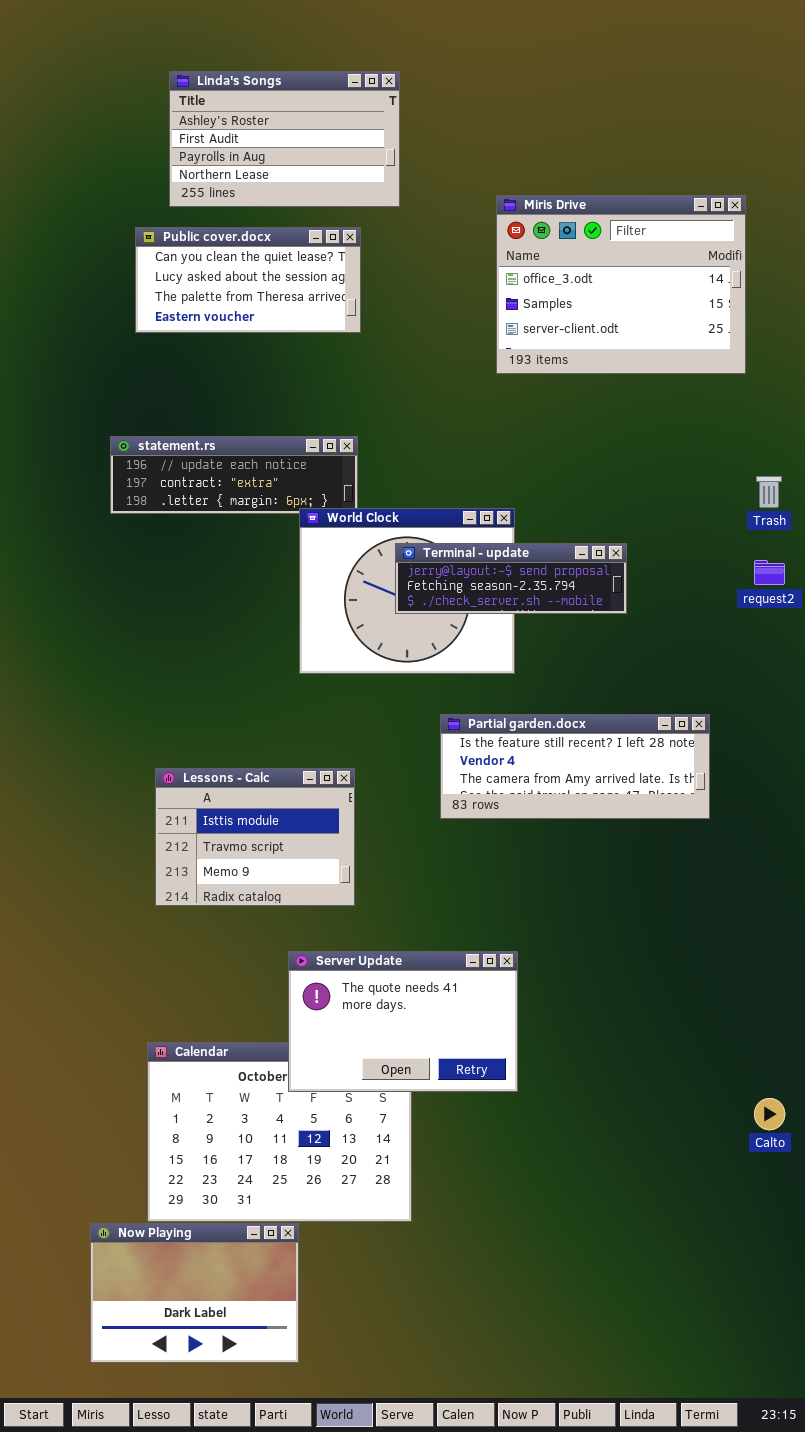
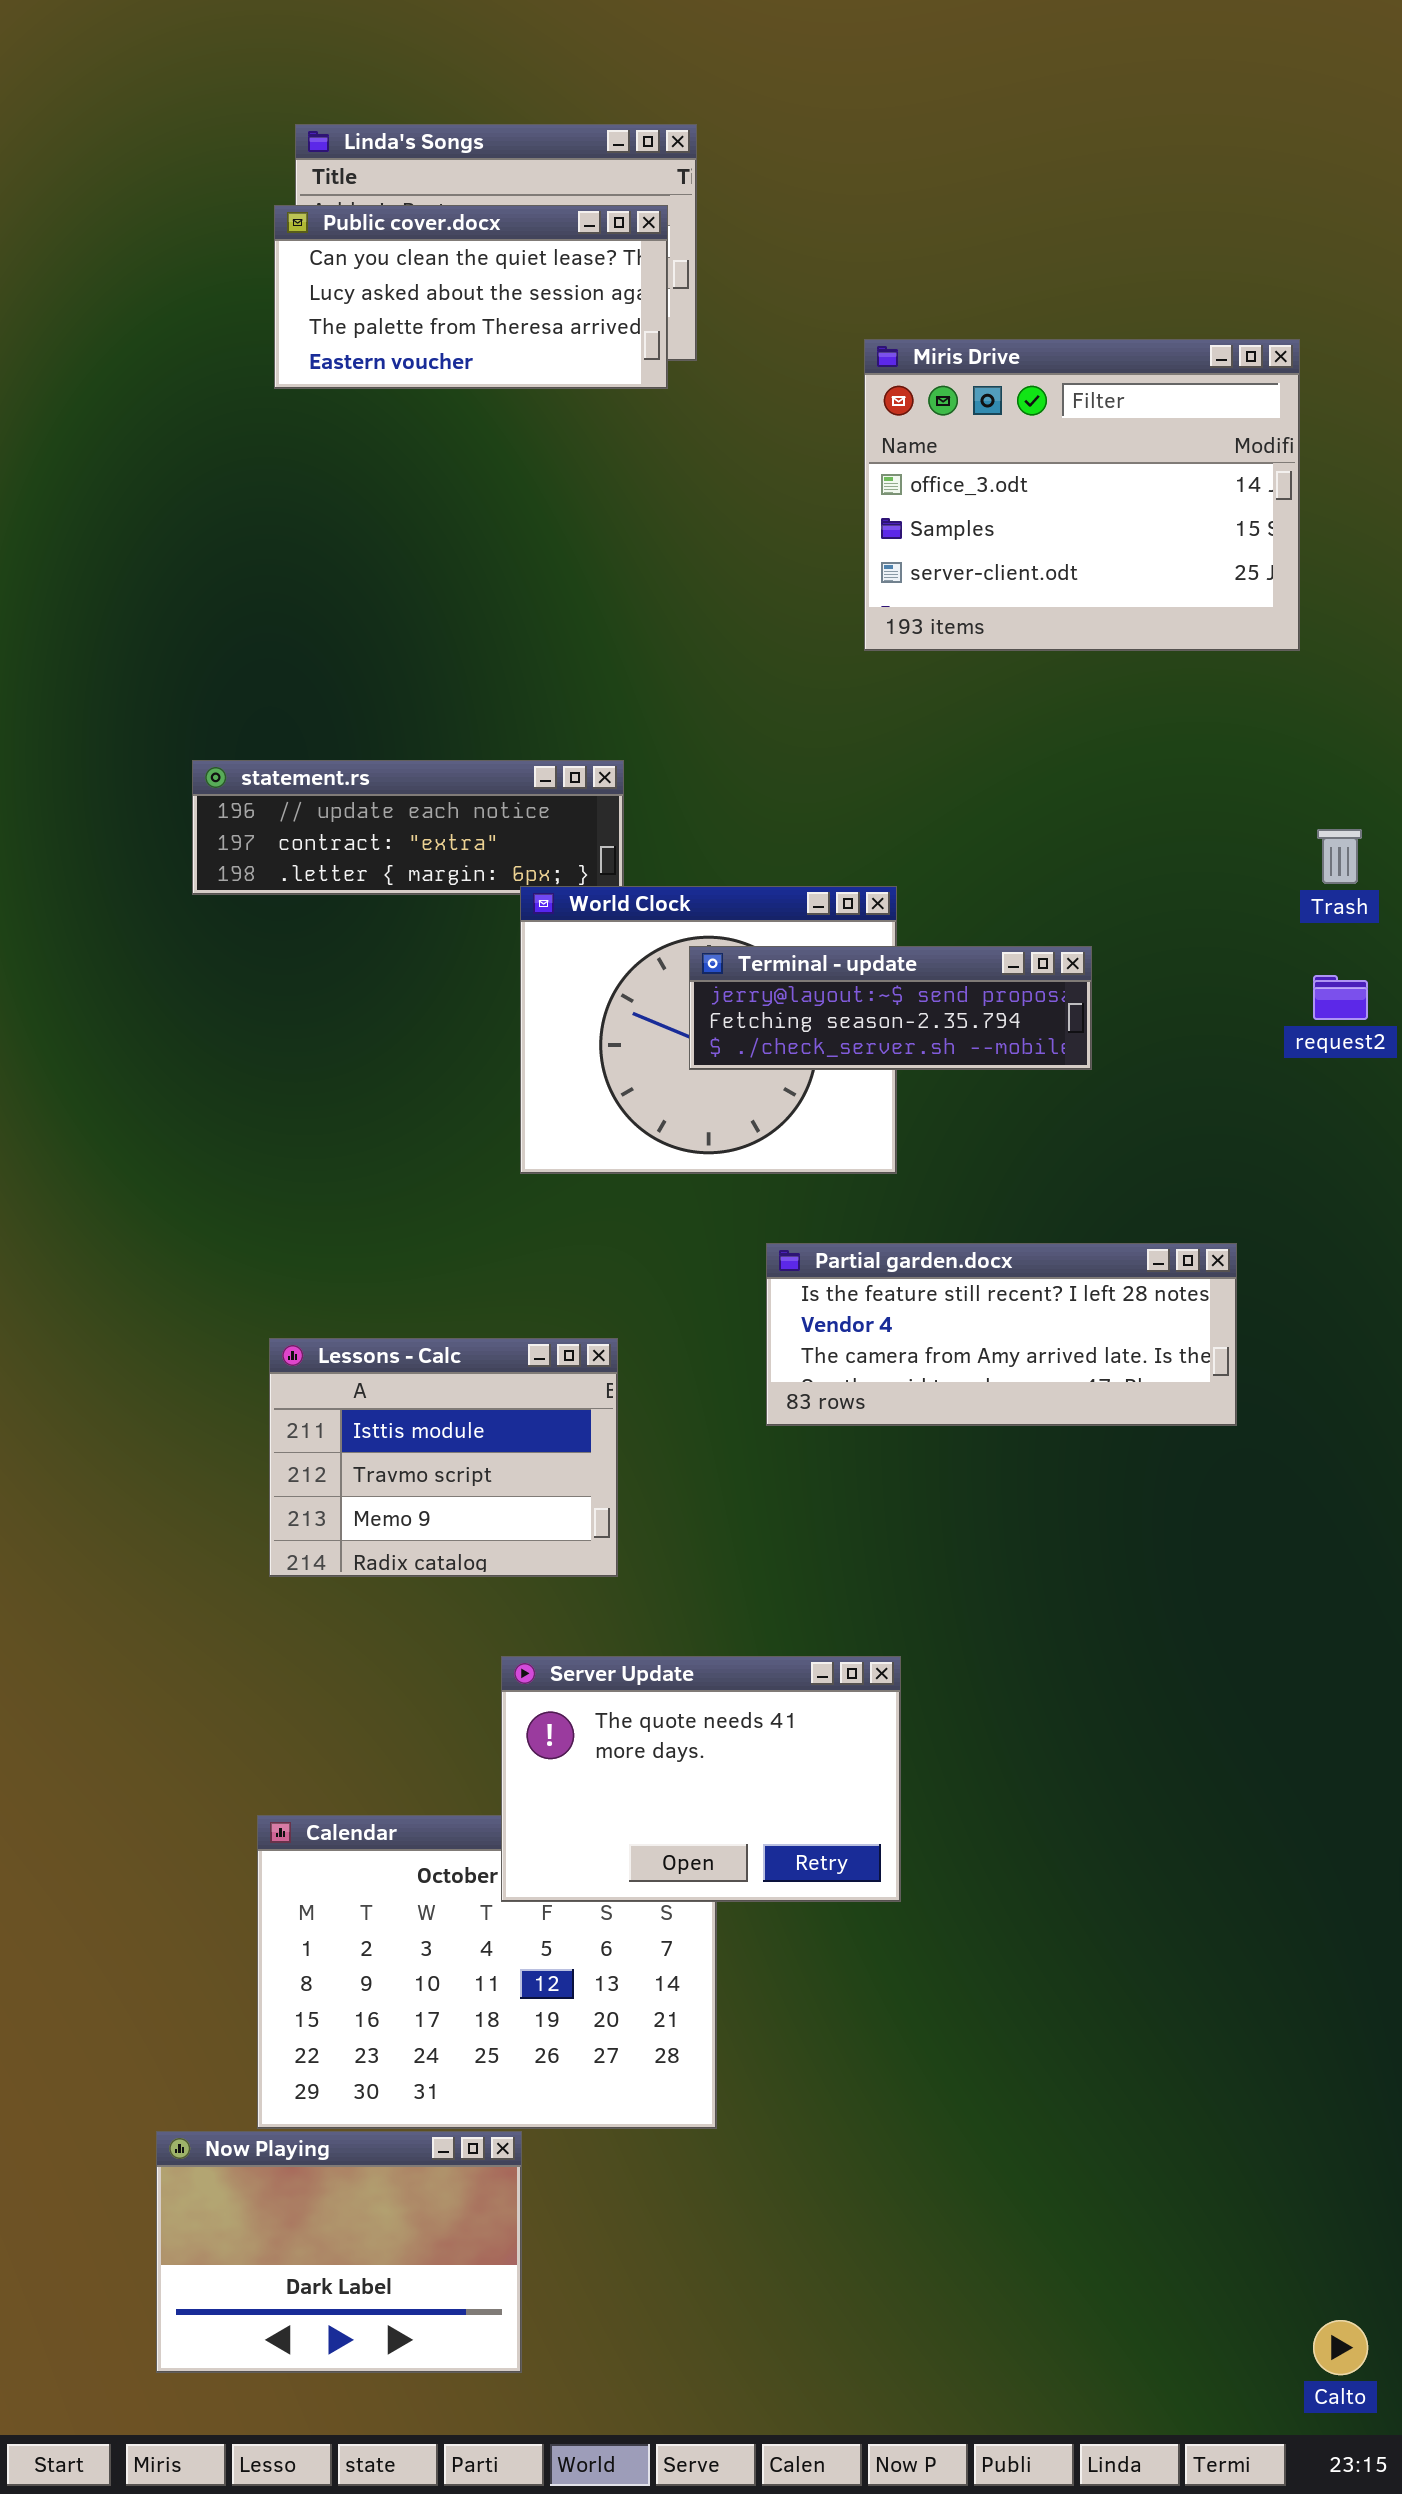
Public cover.docx: [135,227,361,333] -> [274,205,668,389], moved
Calto: [754,1098,785,1130] -> [1313,2320,1368,2375], moved

